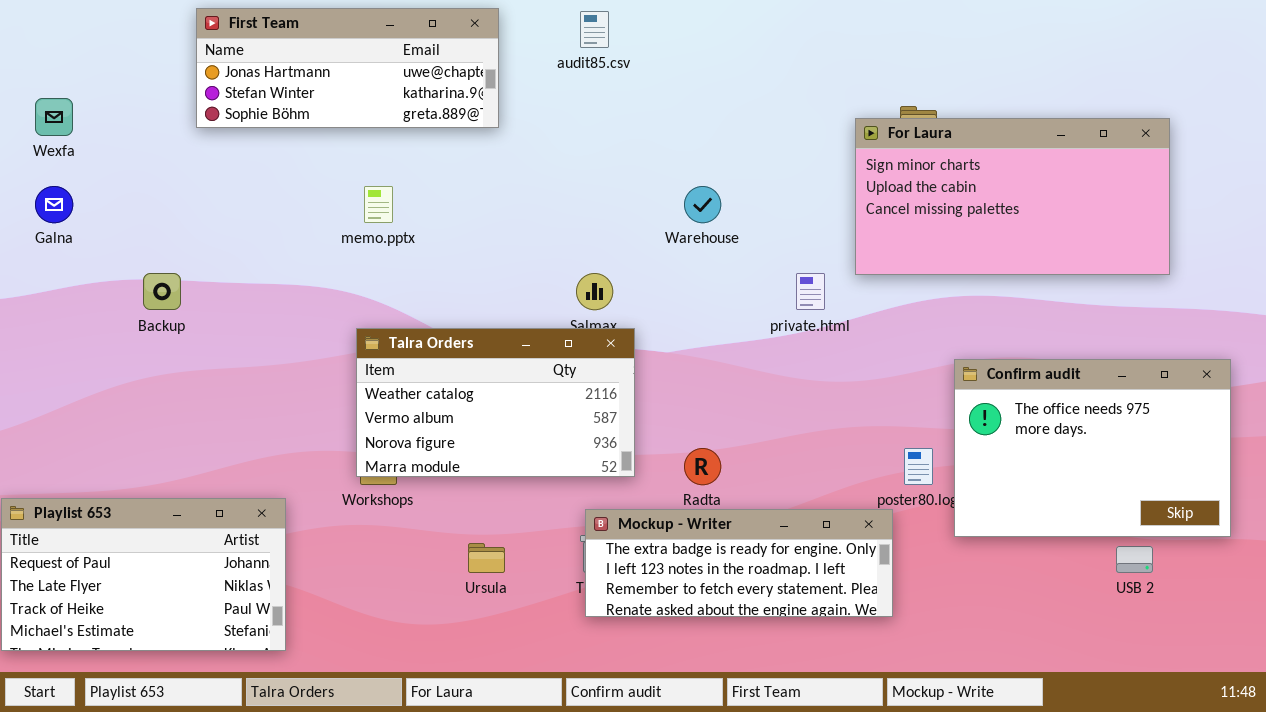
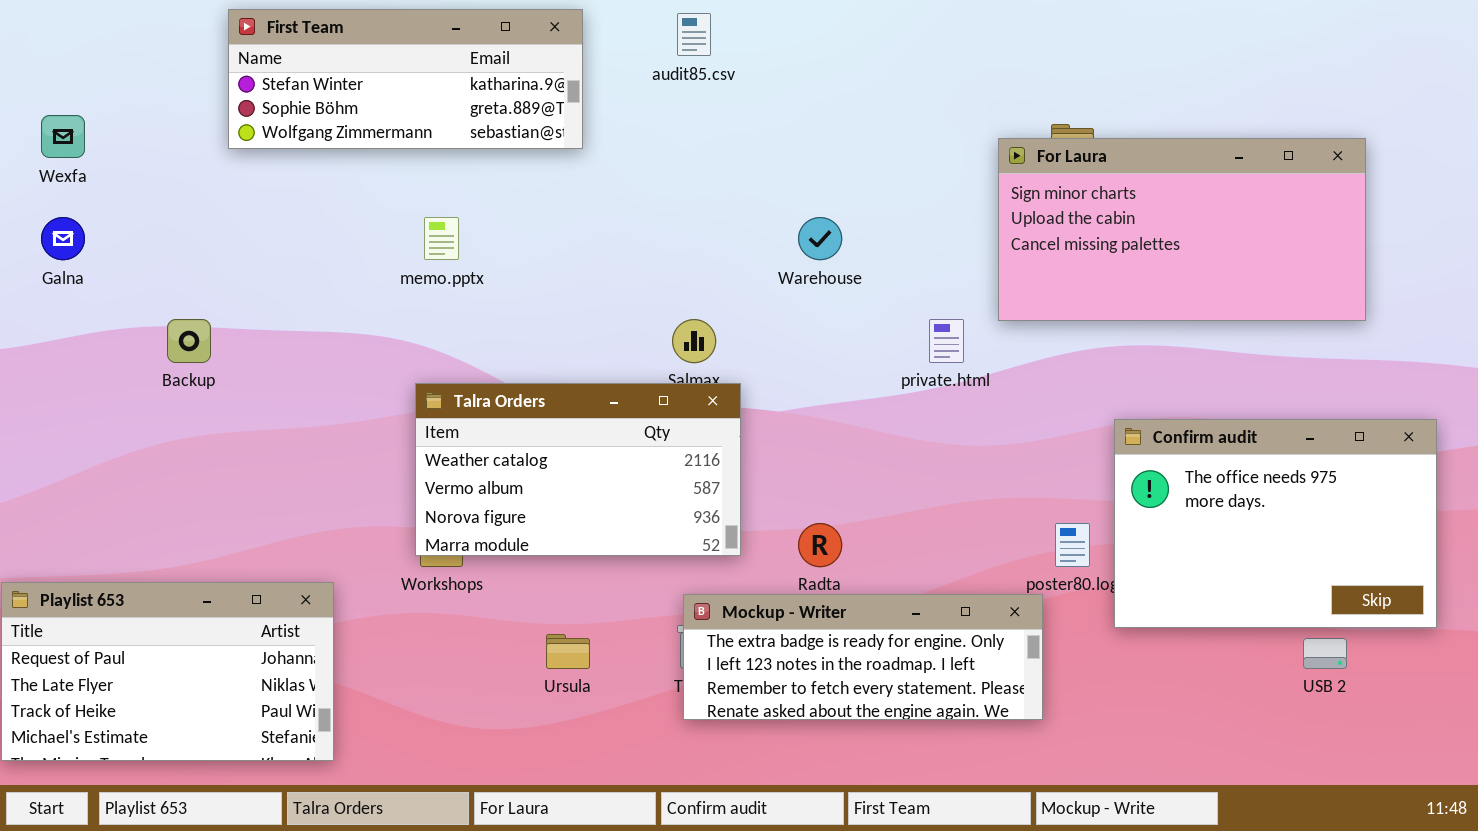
First Team: [196,8,499,128] -> [228,9,583,149], scrolled down 1 row

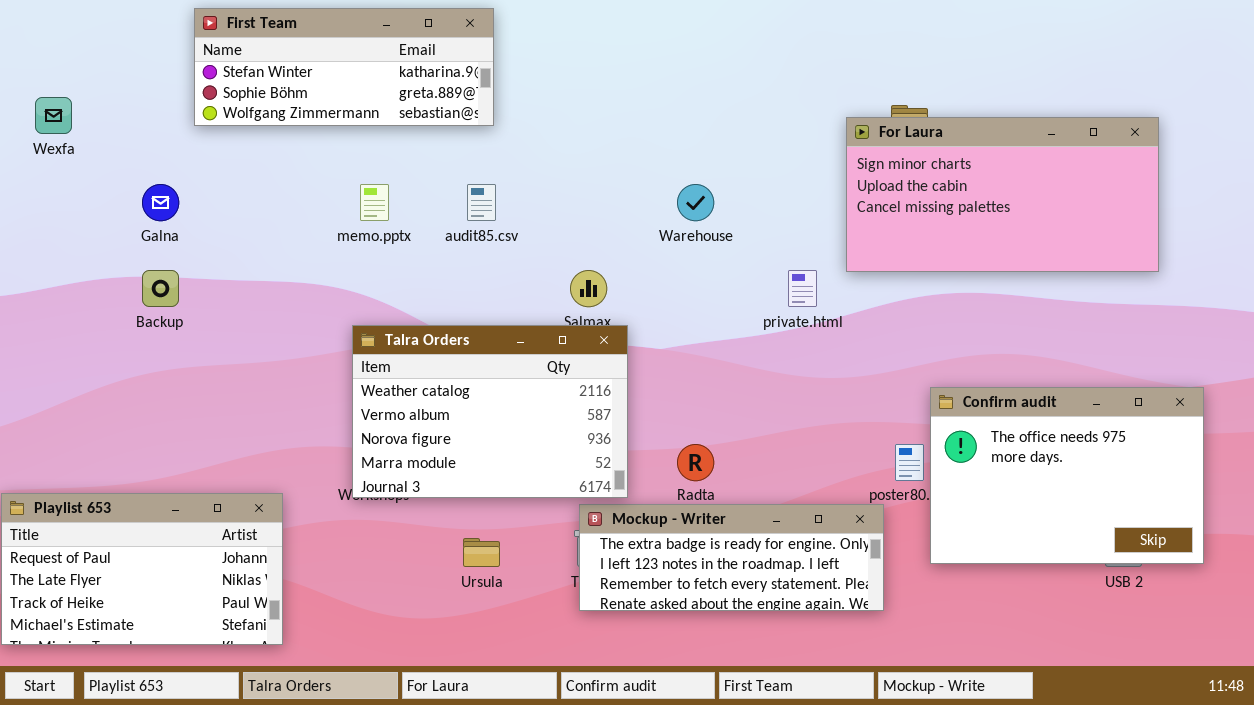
audit85.csv: [677,13,711,56] -> [467,184,496,221], moved
Galna: [41,217,85,260] -> [142,184,179,221], moved
Talra Orders: [415,383,741,556] -> [352,325,628,498], resized
Confirm audit: [1114,419,1437,628] -> [930,387,1204,564], moved

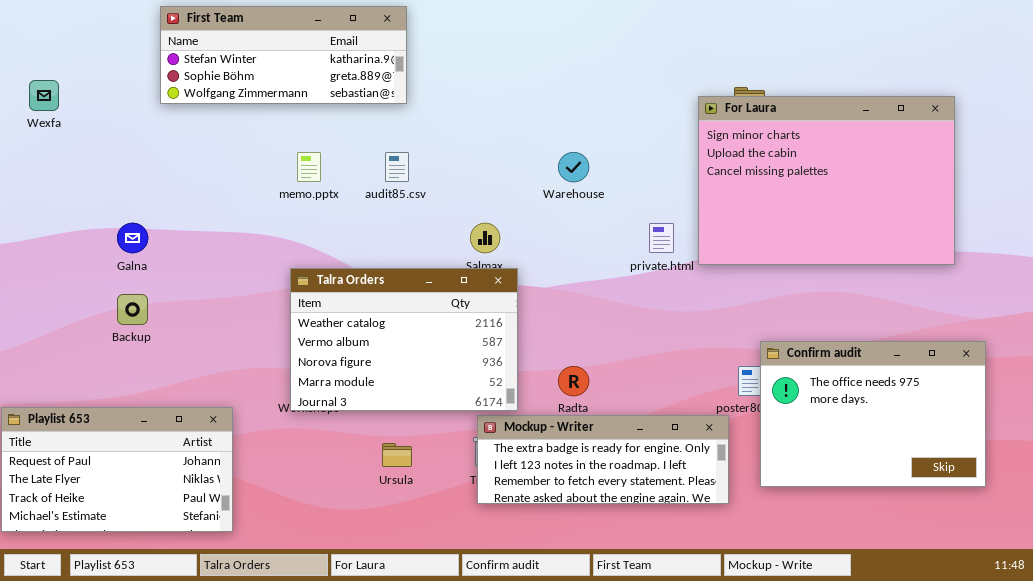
For Laura: [846,117,1159,272] -> [698,96,955,265], resized
Galna: [142,184,179,221] -> [117,223,148,253], moved
Backup: [142,270,179,307] -> [117,294,148,325], moved
Confirm audit: [930,387,1204,564] -> [760,341,986,487], moved

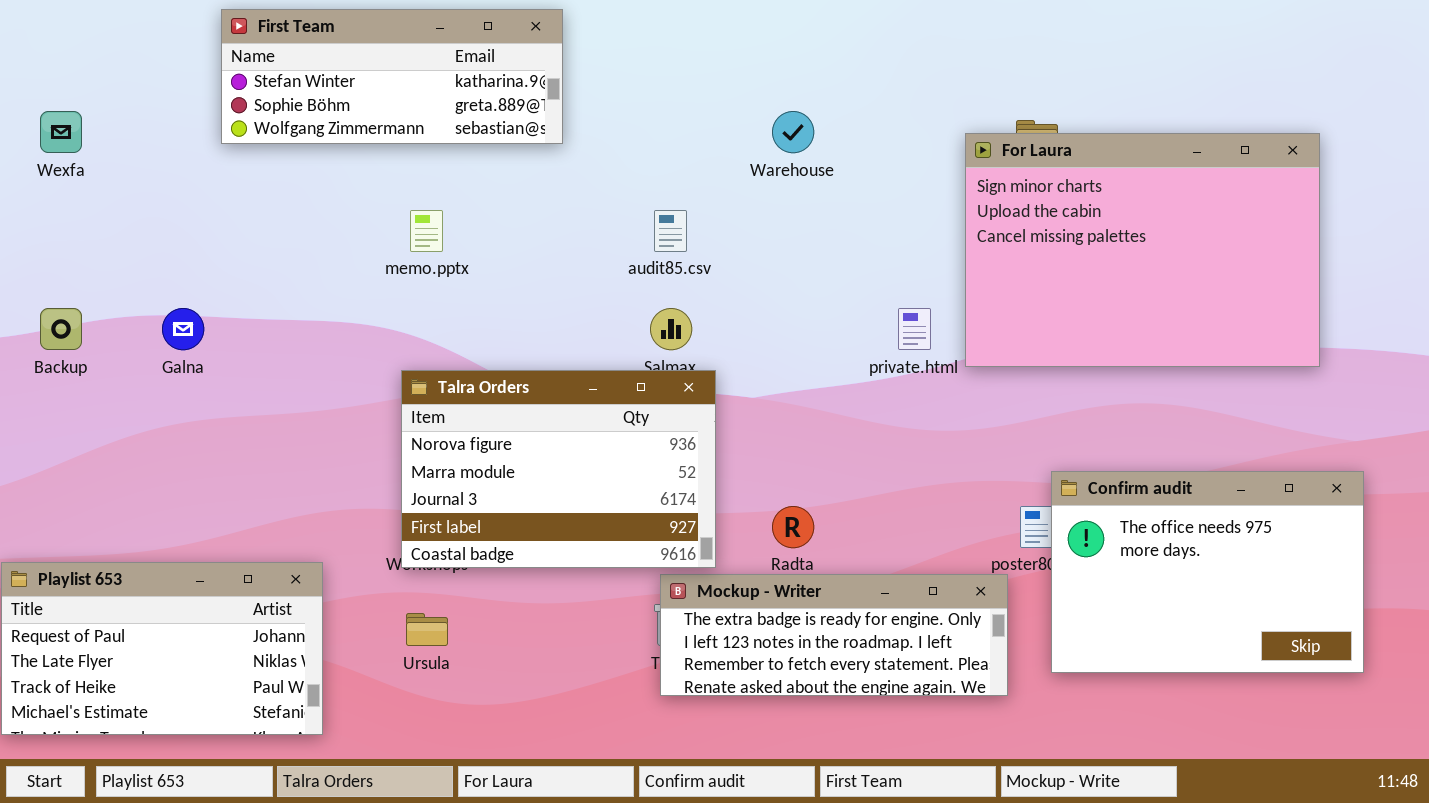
audit85.csv: [385,152,409,182] -> [654,210,687,252], moved
Warehouse: [558,152,589,182] -> [772,111,814,153], moved
Talra Orders: [290,268,518,411] -> [401,370,716,568], scrolled down 2 rows
Backup: [117,294,148,325] -> [40,308,82,350], moved
Ursula: [382,443,412,467] -> [406,613,448,646], moved

